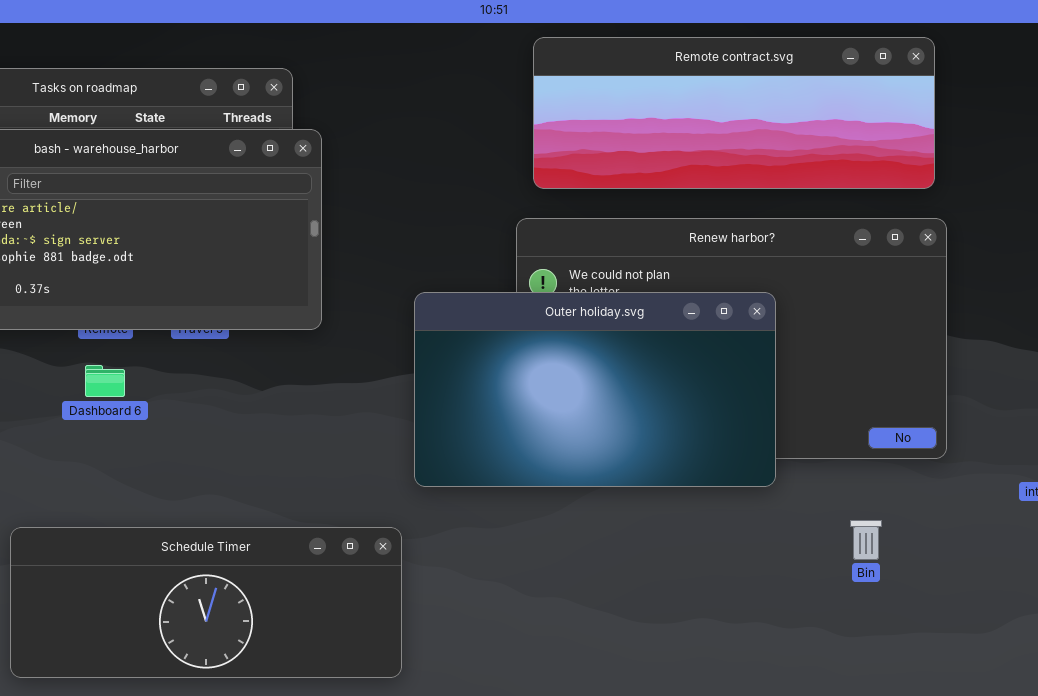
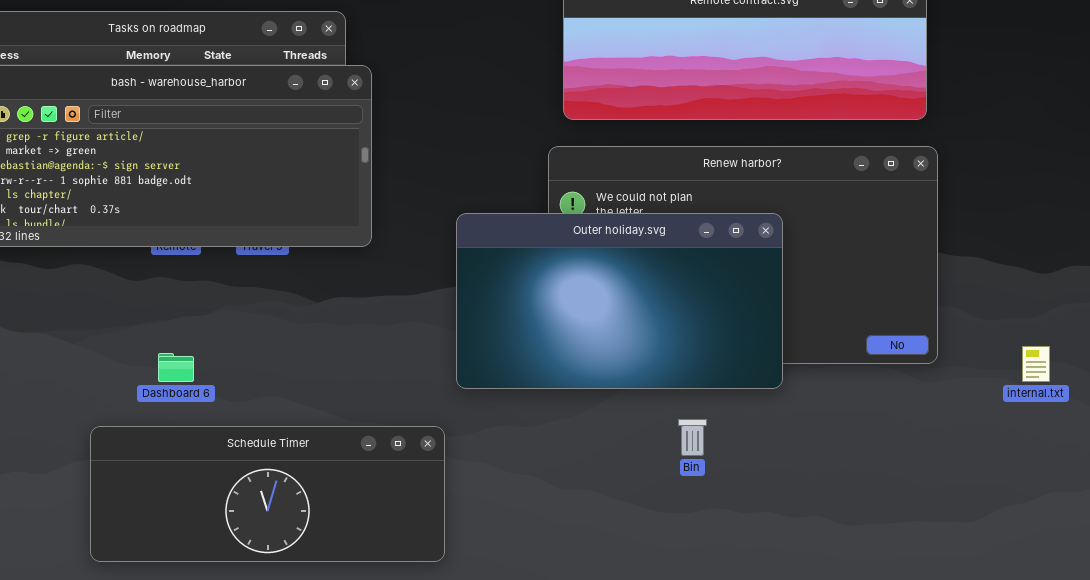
Dashboard 6: [85,365,125,397] -> [158,353,194,382], moved
Bin: [850,520,882,560] -> [678,419,707,456], moved

